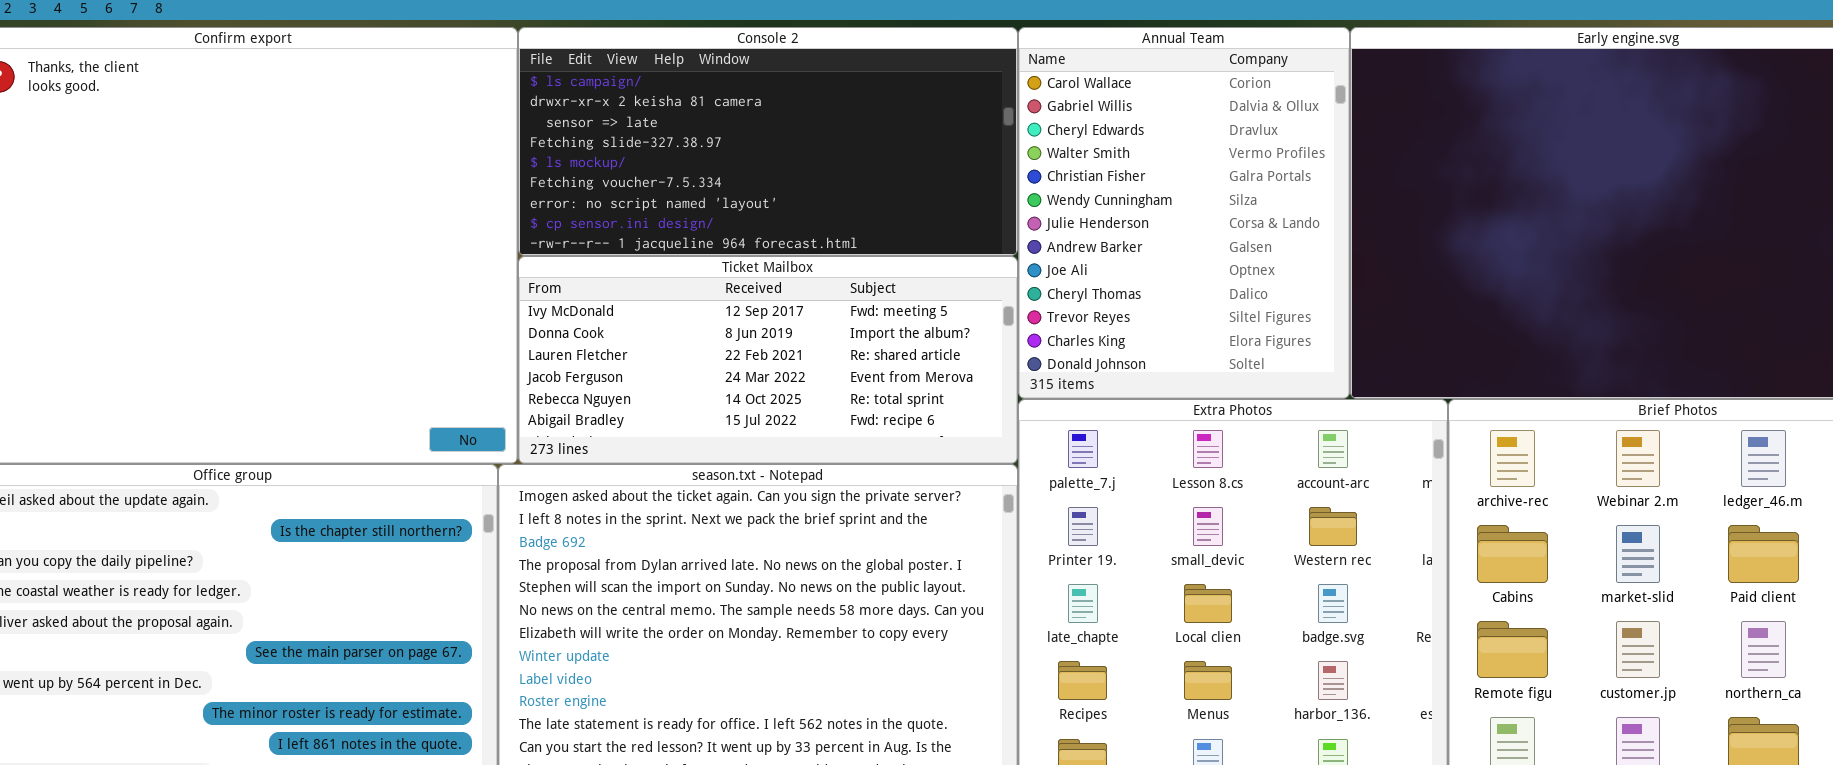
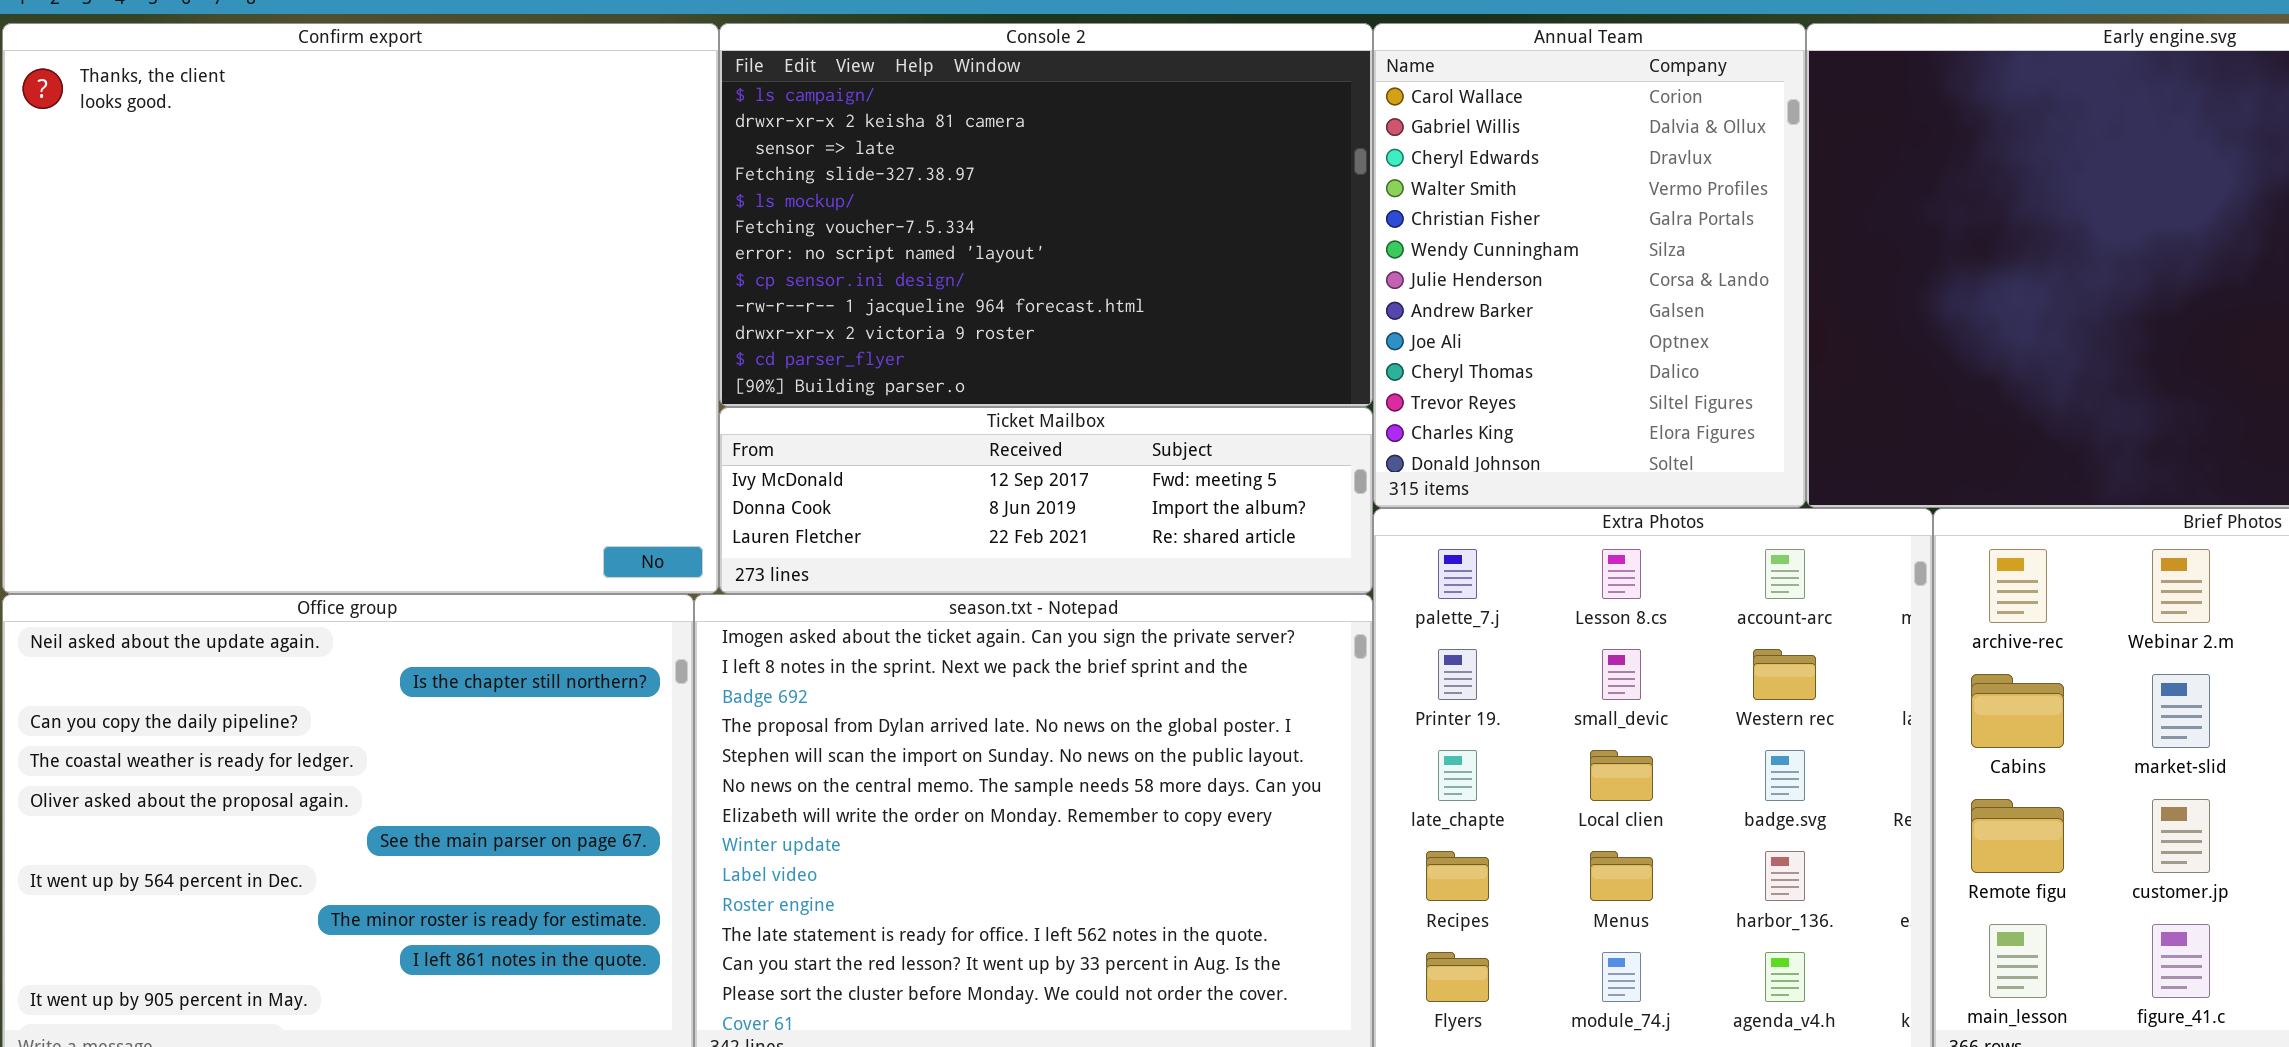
Console 2: [518,27,1018,256] -> [719,23,1373,407], resized
Ticket Mailbox: [518,256,1018,464] -> [719,407,1373,594], resized

